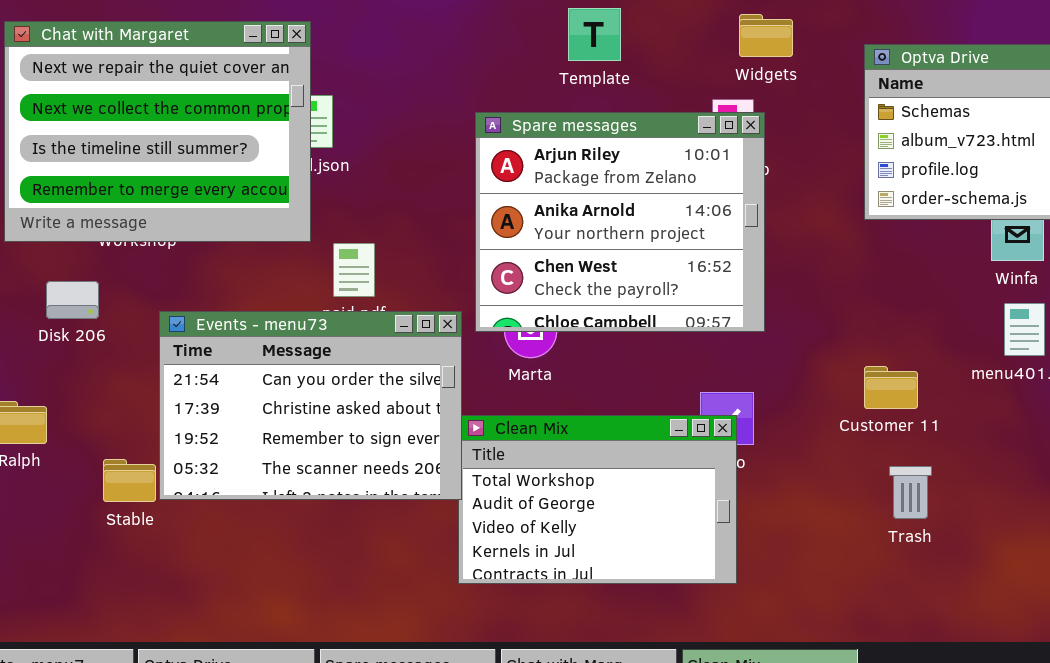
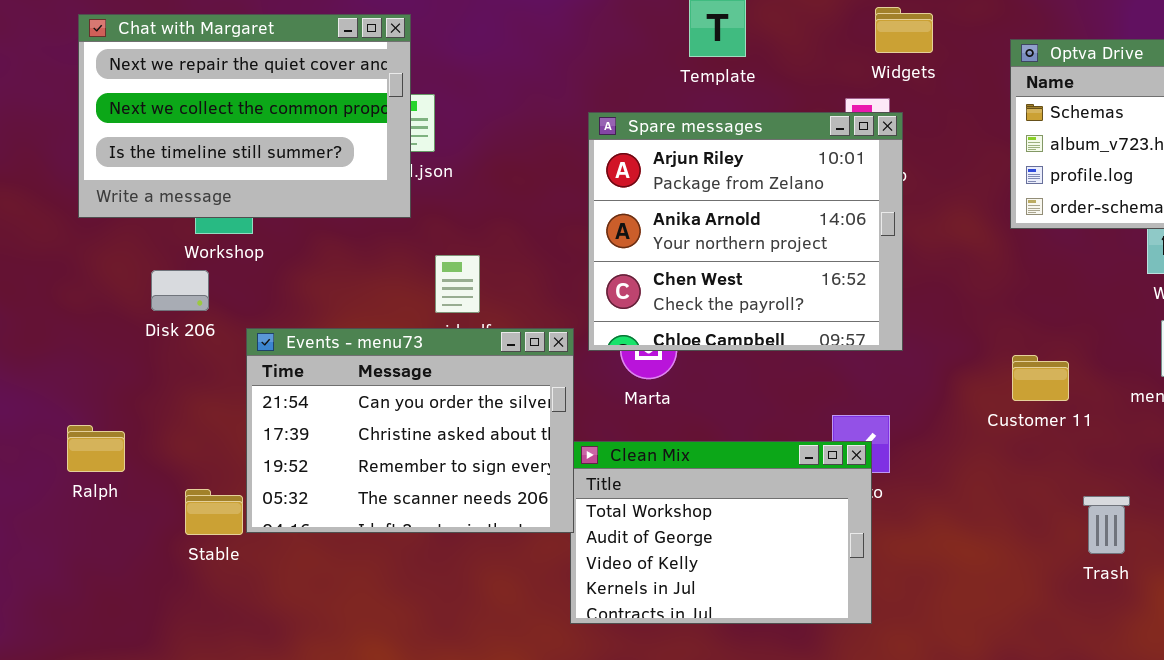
Chat with Margaret: [4,21,311,242] -> [78,14,411,218], resized
Disk 206: [46,281,99,319] -> [151,270,209,311], moved
Customer 11: [864,366,918,409] -> [1012,355,1069,401], moved
Trash: [889,466,932,519] -> [1083,496,1130,554], moved

